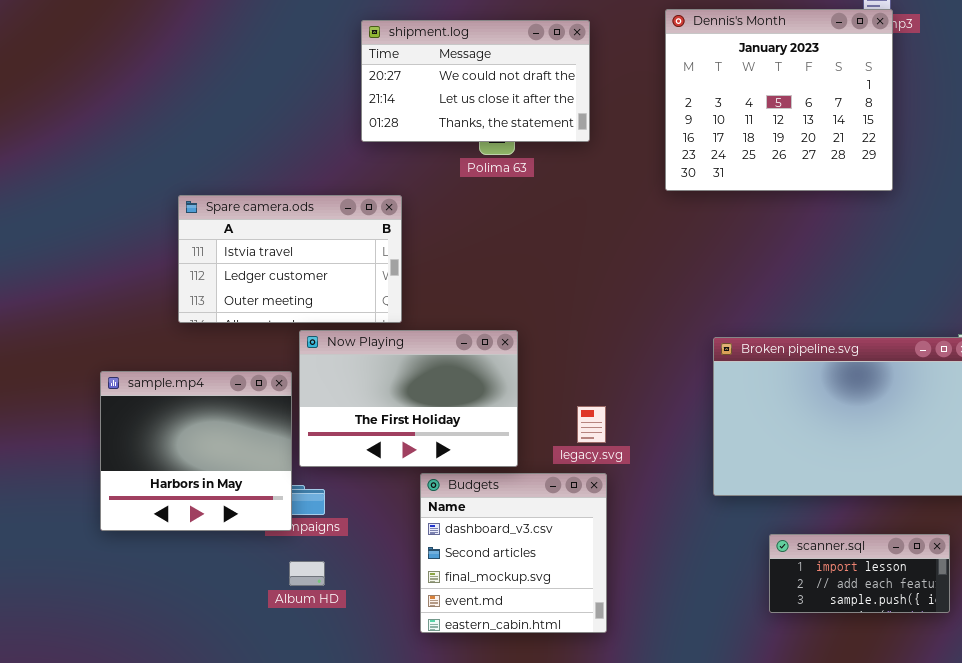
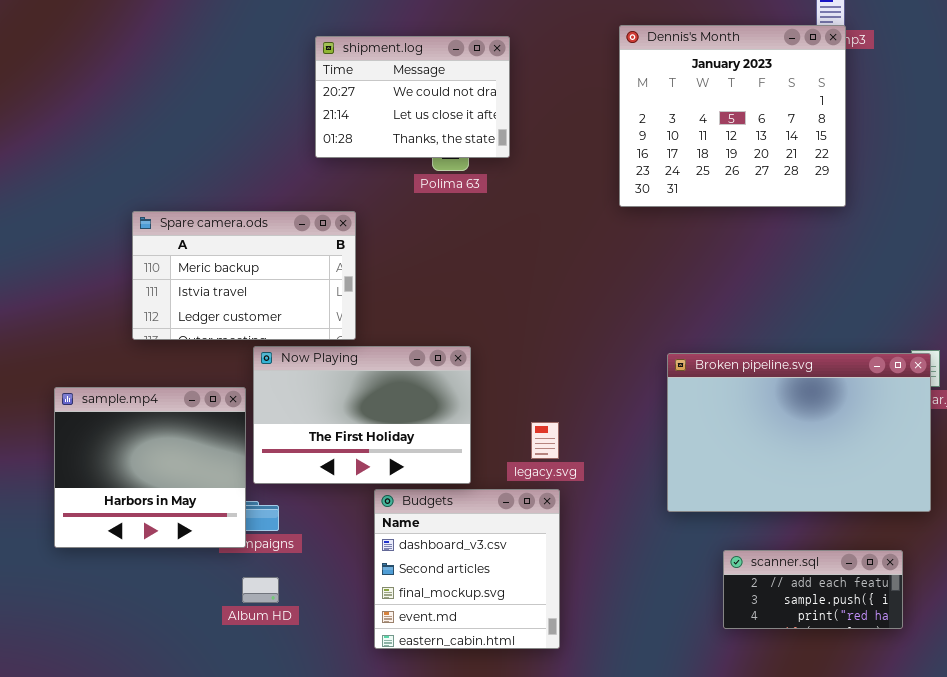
shipment.log: [361,20,590,142] -> [315,36,510,158], resized
Spare camera.ods: [178,195,402,323] -> [132,211,356,340], scrolled up 1 row
scanner.sql: [769,534,950,613] -> [723,550,903,629], scrolled down 1 row

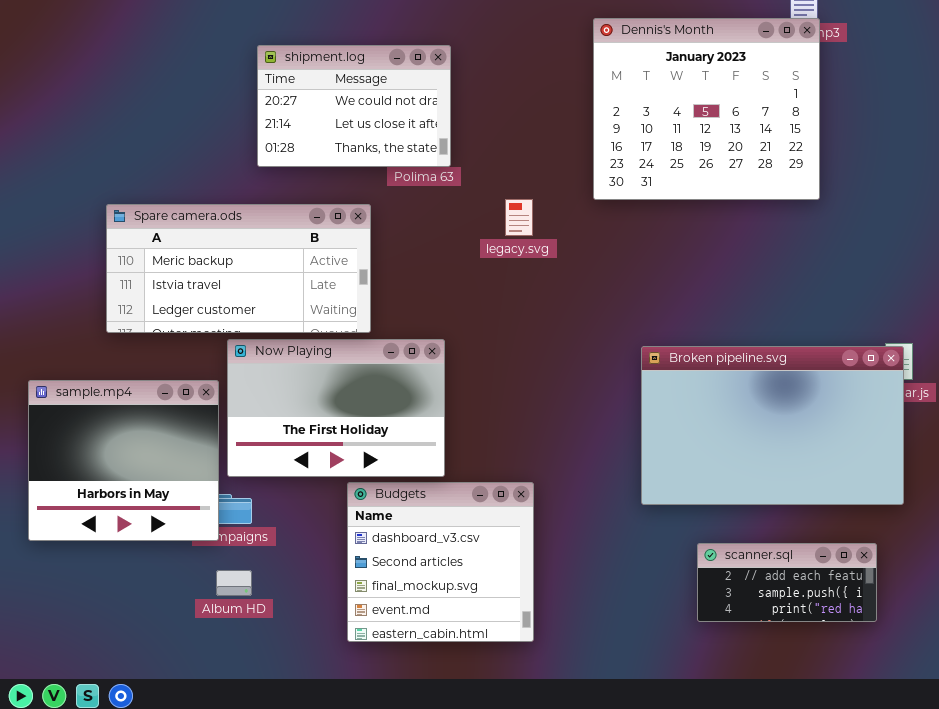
shipment.log: [315,36,510,158] -> [257,45,451,167], moved
Spare camera.ods: [132,211,356,340] -> [106,204,371,333], resized
legacy.svg: [531,422,559,459] -> [505,199,533,236], moved

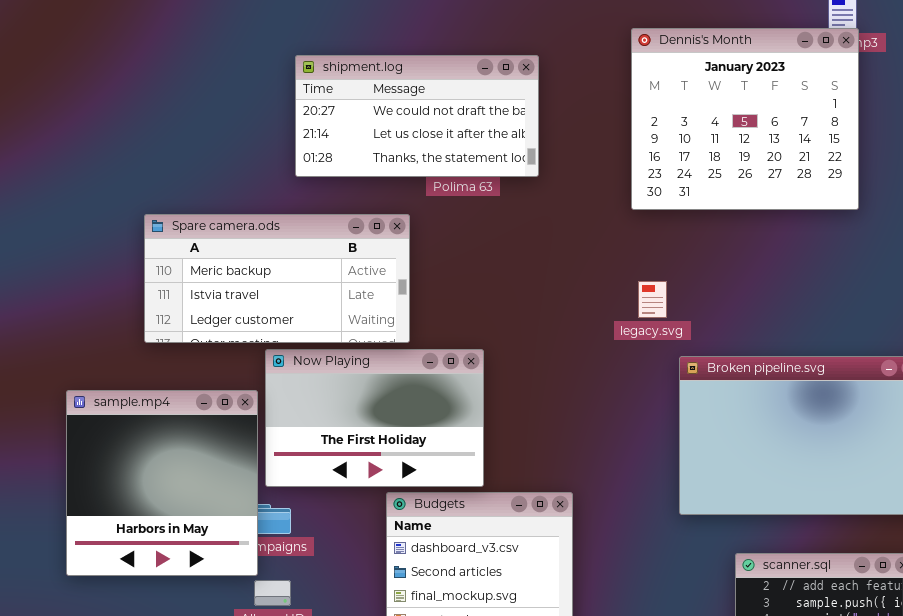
shipment.log: [257,45,451,167] -> [295,55,539,177], resized
legacy.svg: [505,199,533,236] -> [638,281,667,318], moved
sample.mp4: [28,380,219,541] -> [66,390,258,576], resized

